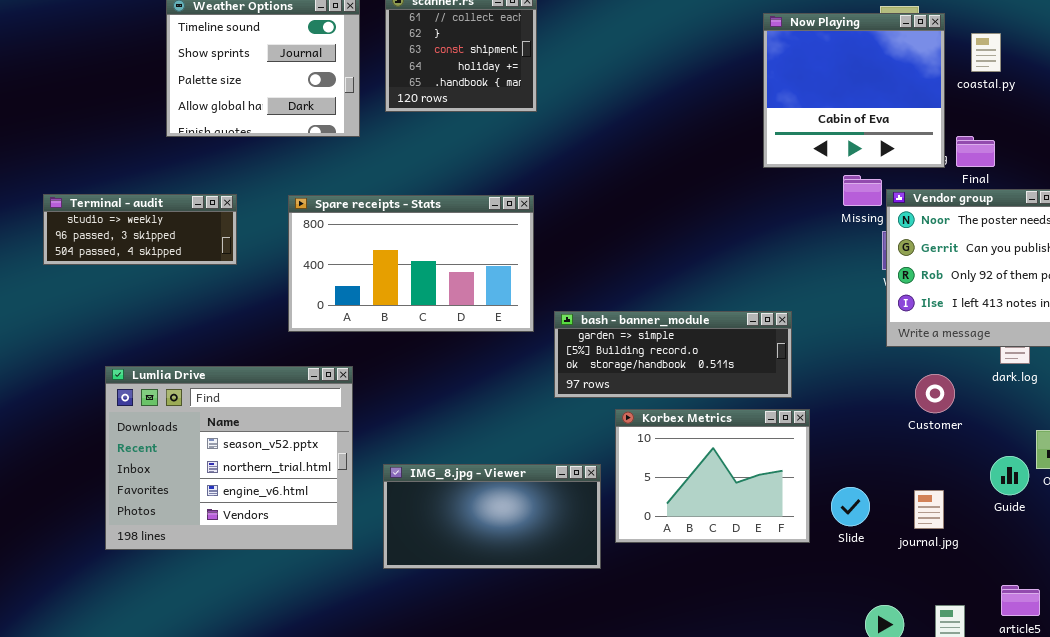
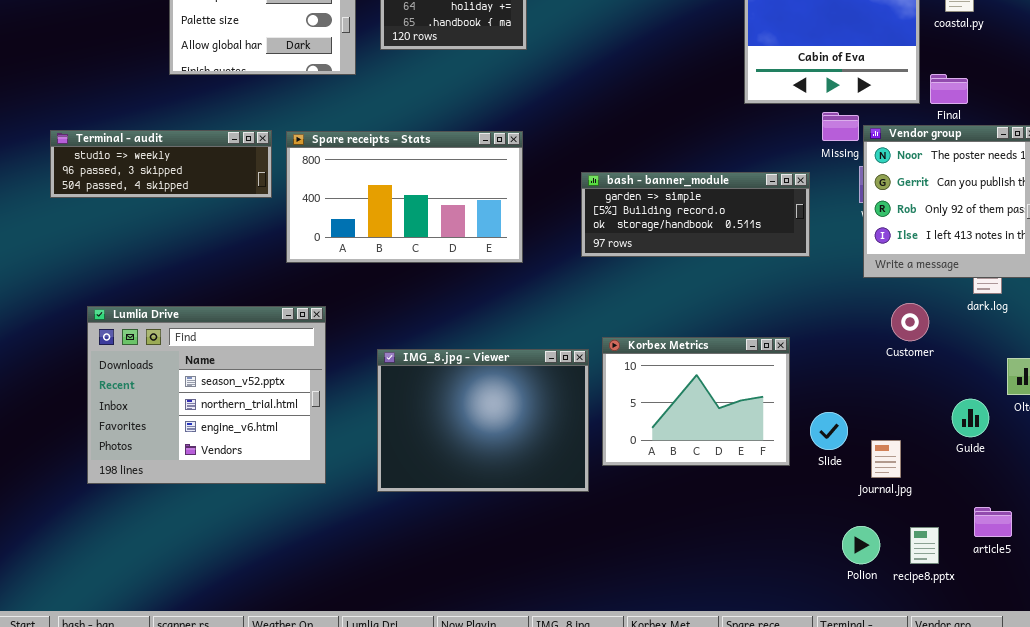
Terminal - audit: [43,194,237,265] -> [50,130,272,198], resized
bash - banner_module: [554,311,792,398] -> [581,172,810,257], moved
Lumlia Drive: [105,366,353,550] -> [87,306,326,484], moved
Guide: [990,456,1029,495] -> [952,399,989,437], moved
IMG_8.jpg - Viewer: [383,464,601,569] -> [377,349,589,492], resized
journal.jpg: [914,490,944,529] -> [871,440,901,478], moved

